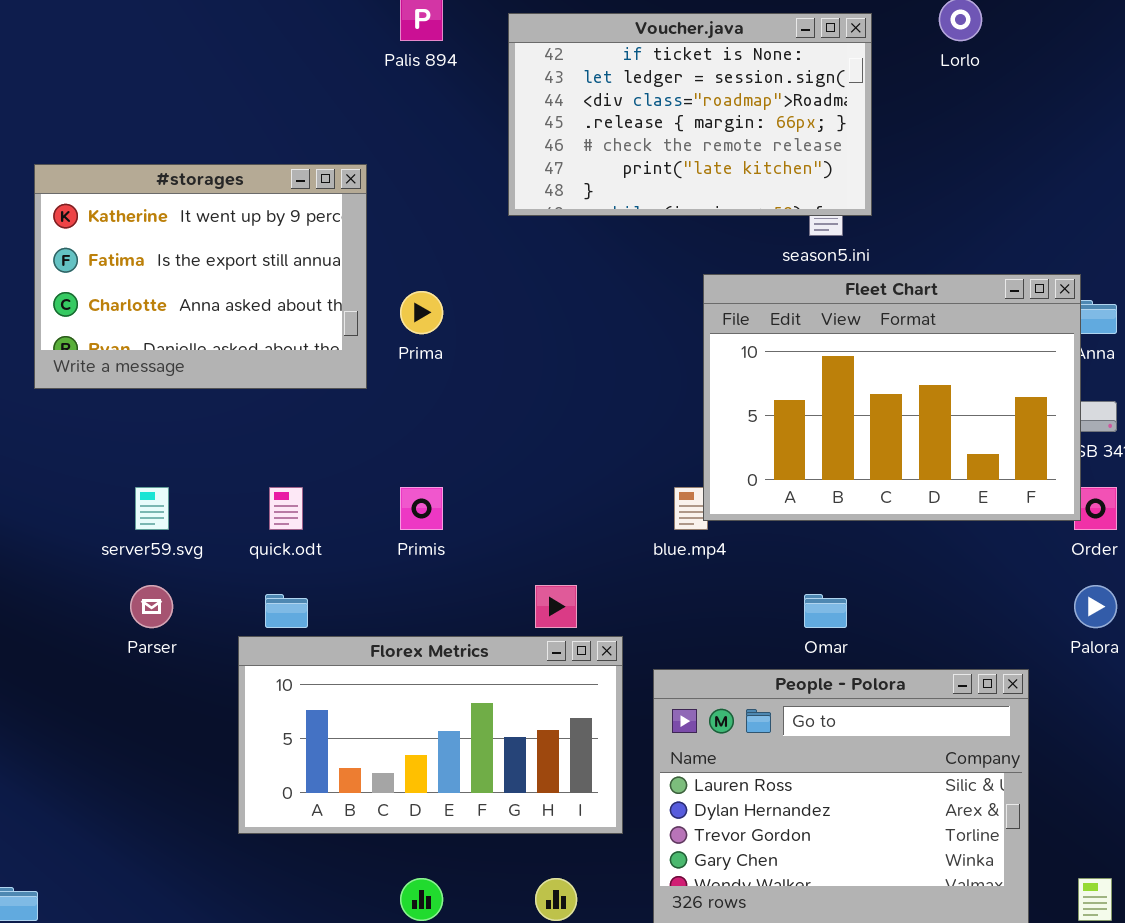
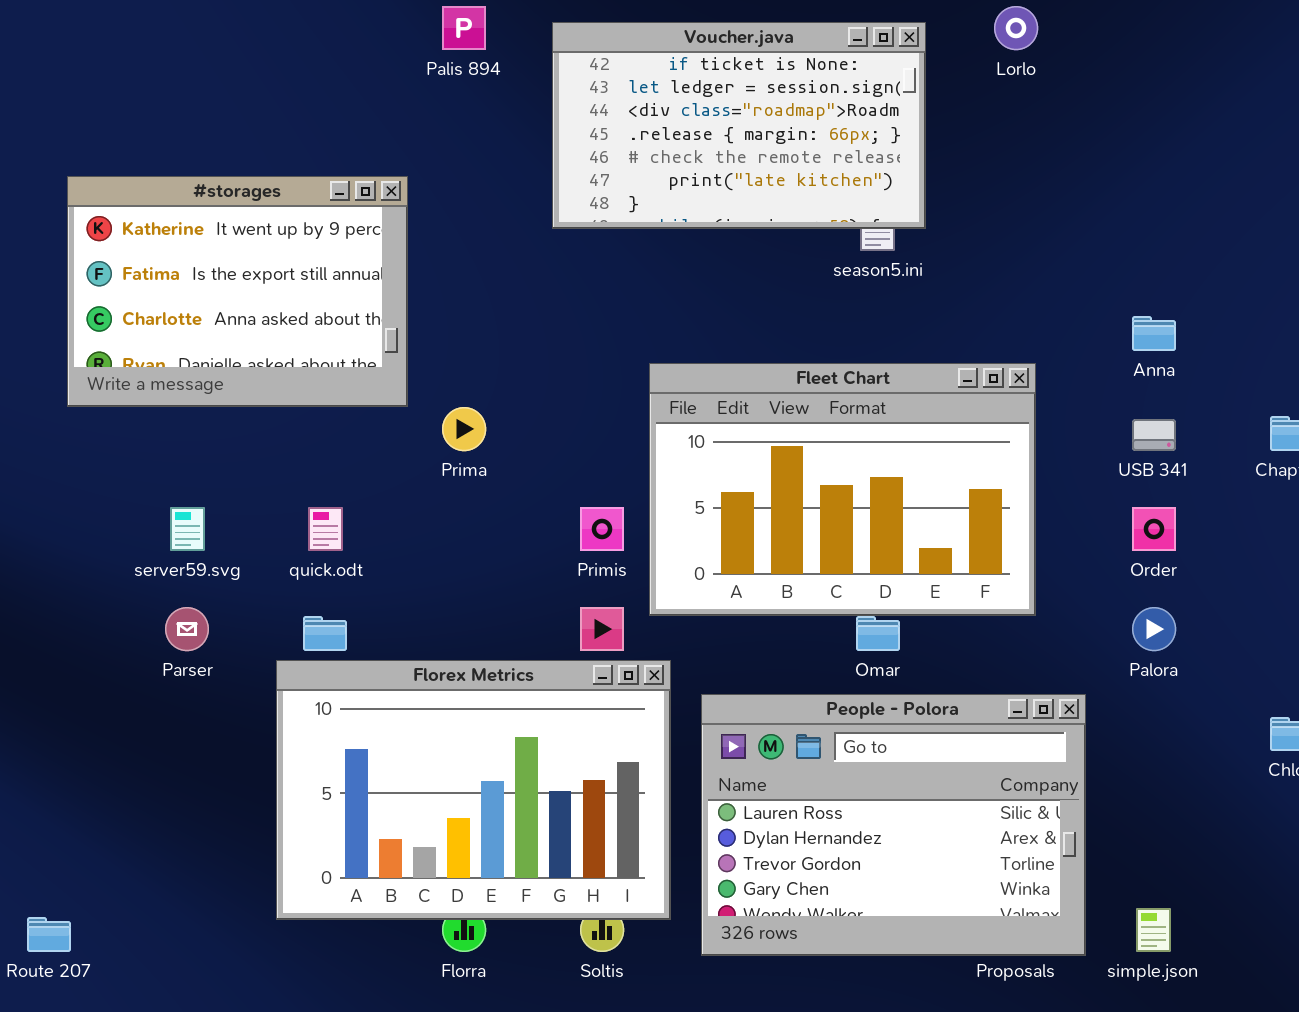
Fleet Chart: [703,274,1081,521] -> [649,363,1036,616], moved
Prima: [400,291,443,334] -> [442,407,486,451], moved
Primis: [400,487,443,530] -> [580,507,624,551], moved
Florex Metrics: [238,636,623,834] -> [276,660,671,920], resized

